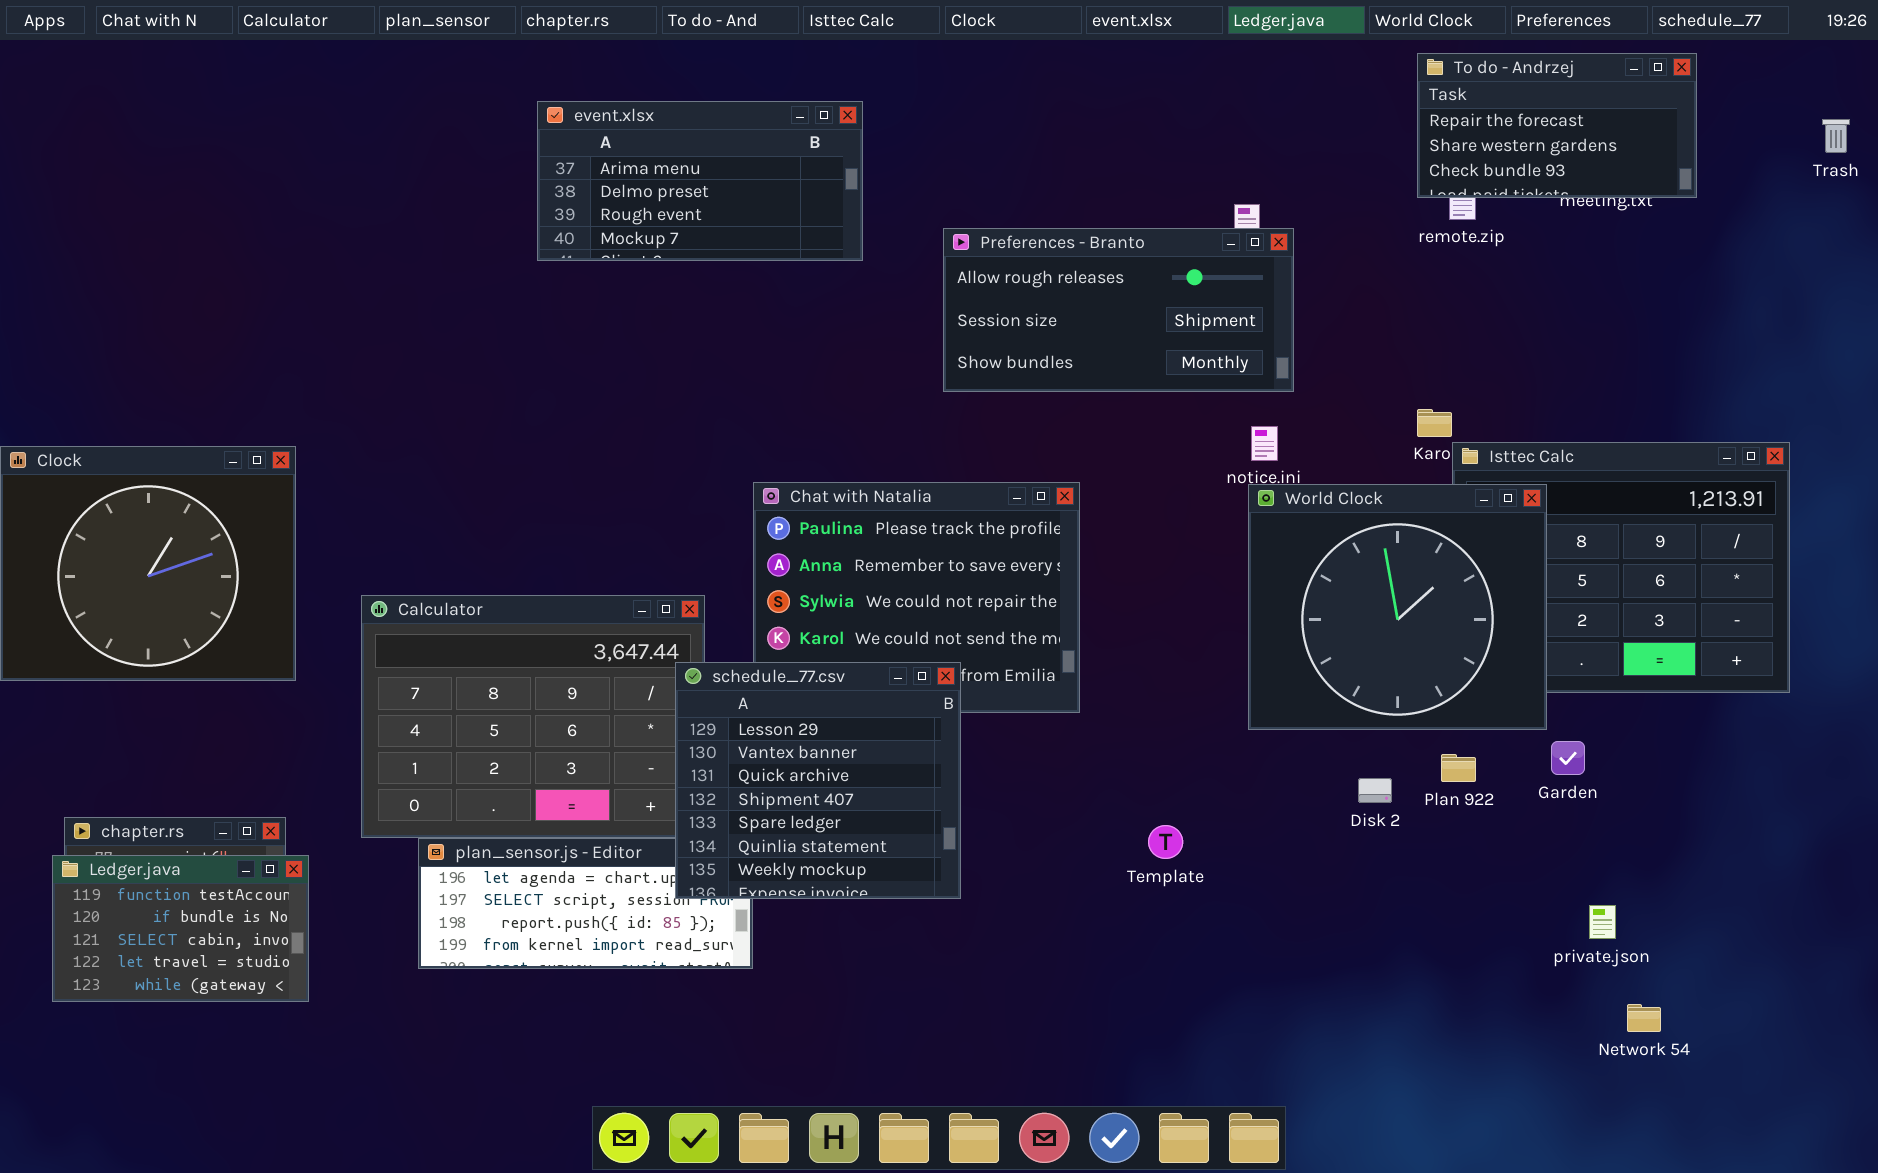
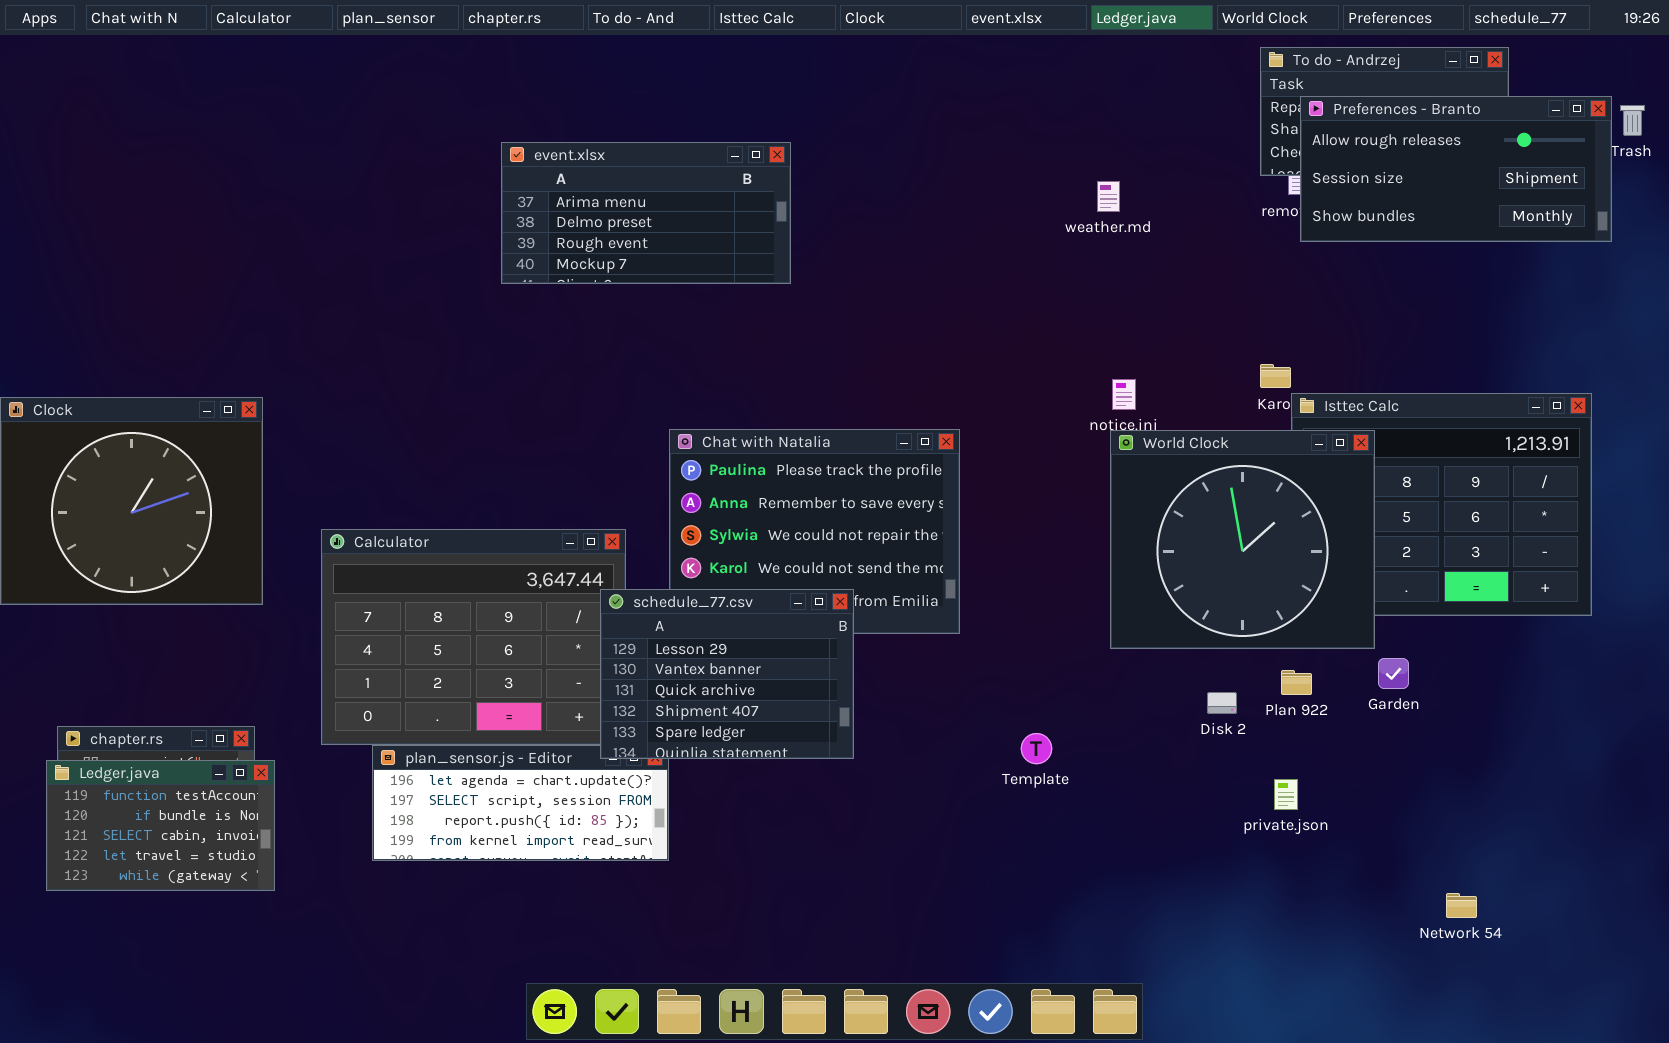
event.xlsx: [537,101,863,261] -> [501,142,791,284], moved
Preferences - Branto: [943,228,1294,392] -> [1300,96,1612,242], moved
schedule_77.csv: [675,662,961,899] -> [600,589,854,759], resized
private.json: [1589,905,1616,939] -> [1274,779,1298,810], moved

